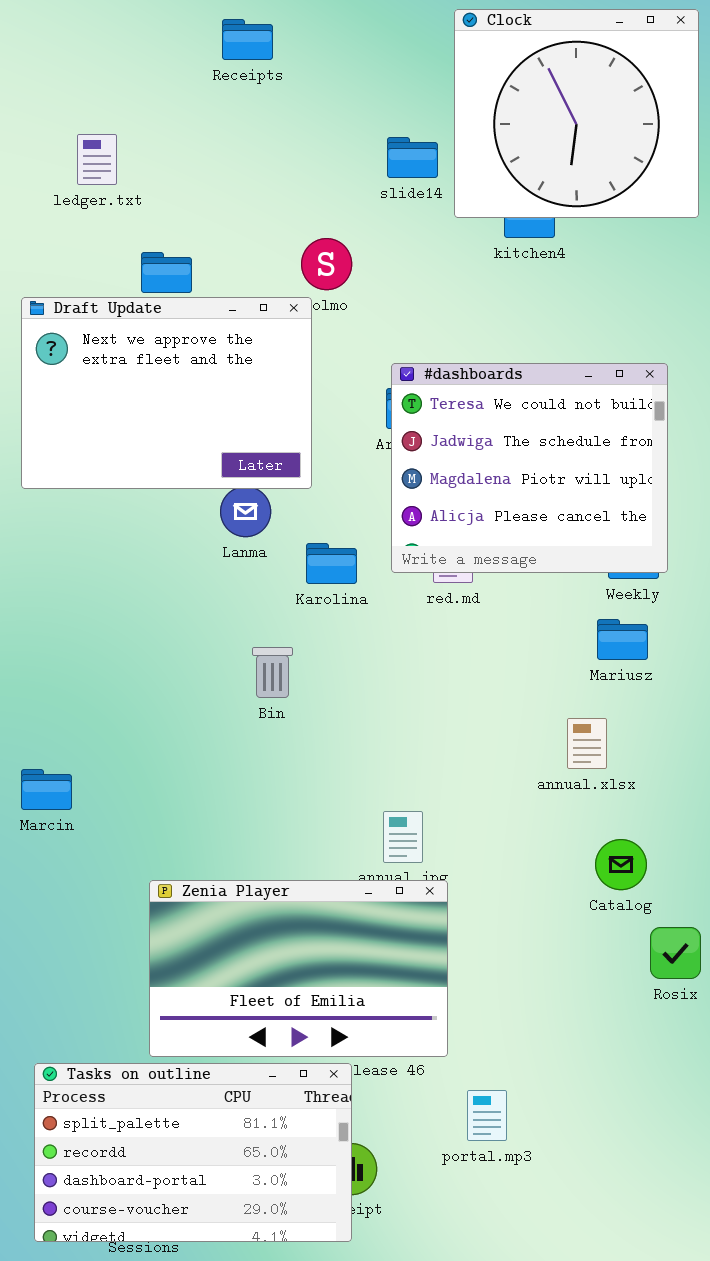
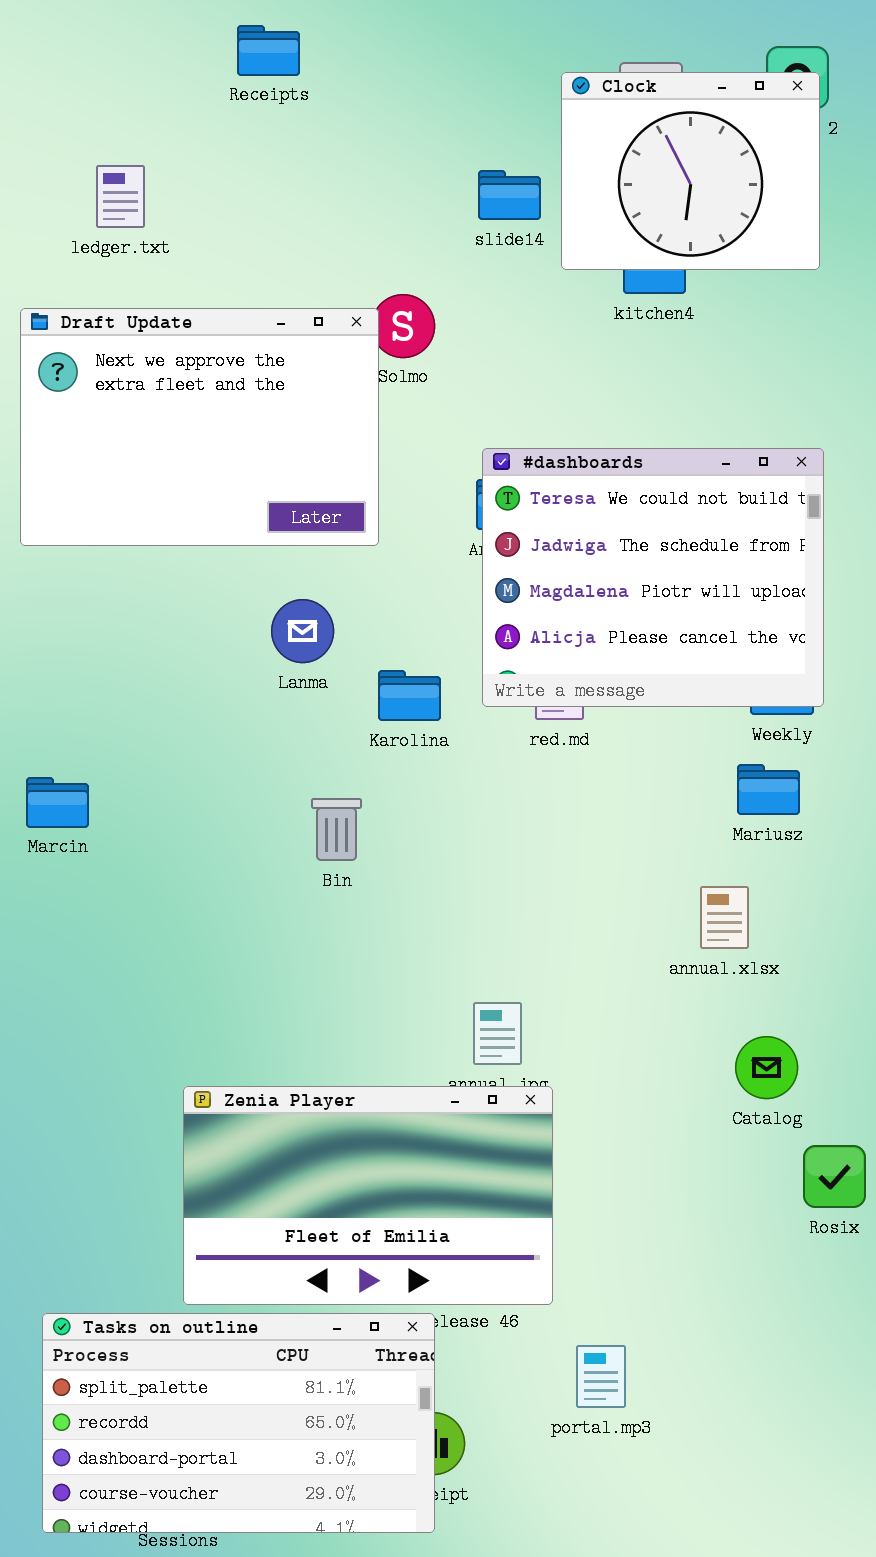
Clock: [454,9,699,218] -> [561,72,820,270], resized
Receipts: [222,19,273,60] -> [237,25,300,76], moved
Draft Update: [21,297,312,489] -> [20,308,379,546], moved
Marcin: [21,769,72,810] -> [26,777,89,828], moved

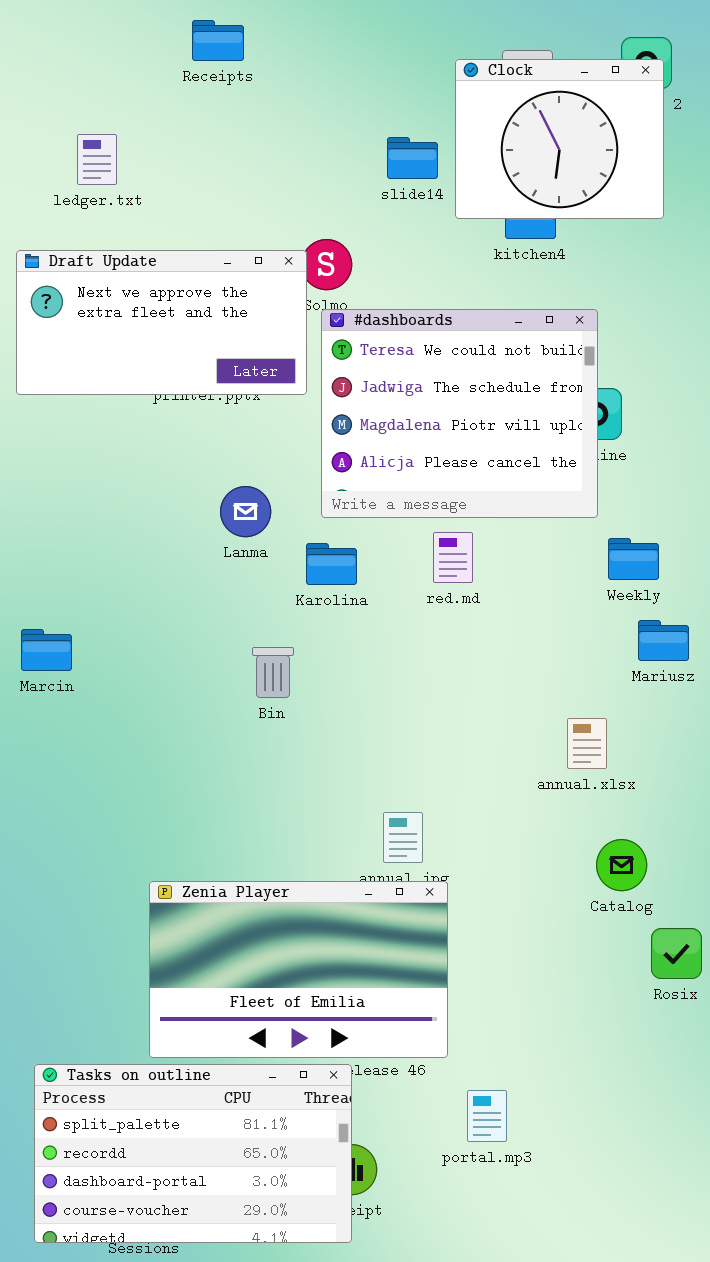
Draft Update: [20,308,379,546] -> [16,250,307,395], resized
#dashboards: [482,448,824,707] -> [321,309,598,518], moved
Mariusz: [737,764,800,815] -> [638,620,689,661], moved

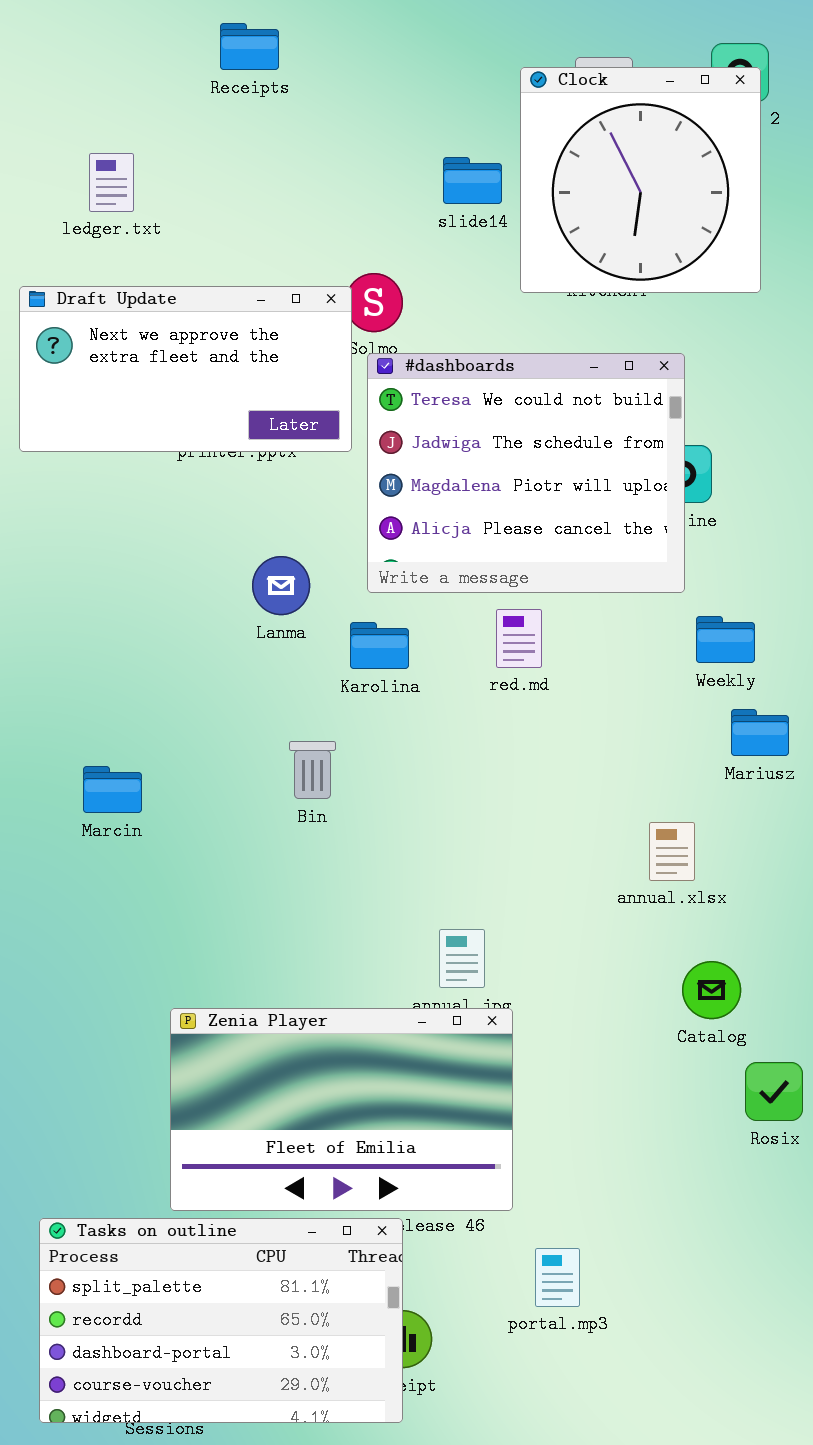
Clock: [455,59,664,219] -> [520,67,761,293], resized
Marcin: [21,629,72,671] -> [83,766,142,813], moved

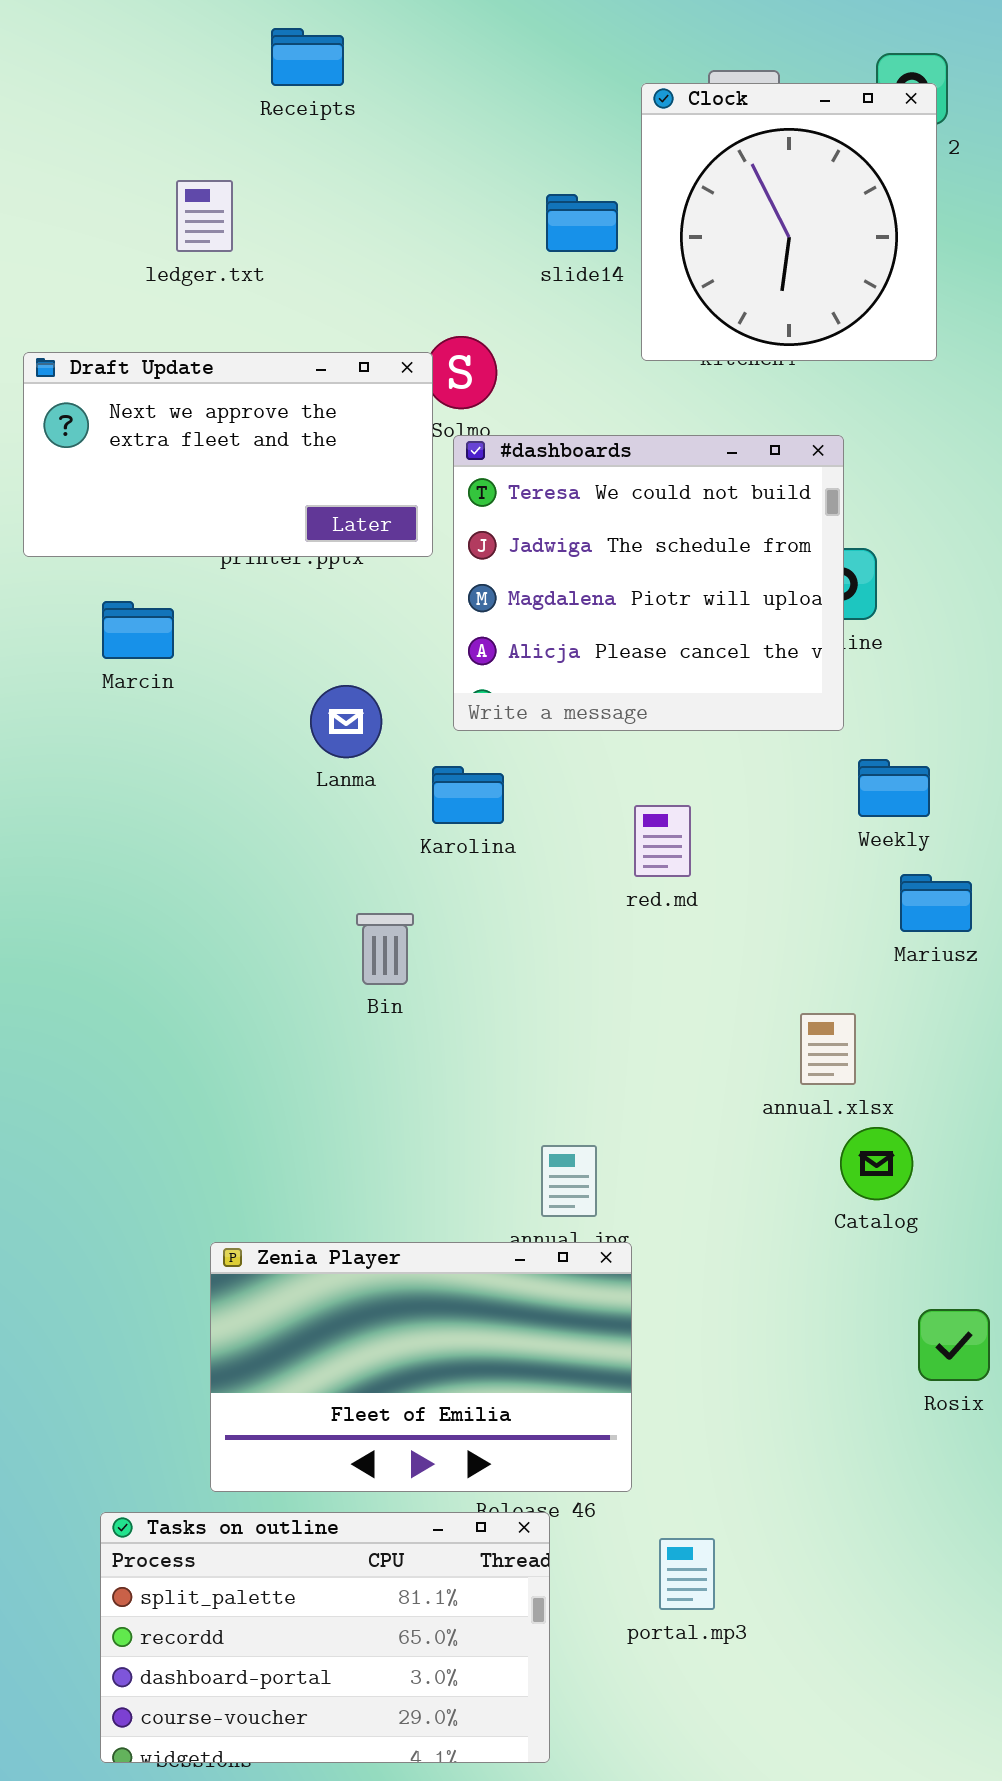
ledger.txt: [89,153,134,212] -> [176,180,233,252], moved
red.md: [496,609,542,668] -> [634,805,691,877], moved
Marcin: [83,766,142,813] -> [102,601,174,659], moved
Catalog: [682,961,741,1019] -> [840,1127,913,1200], moved
Tasks on outline: [39,1218,403,1423] -> [100,1512,550,1763], moved

